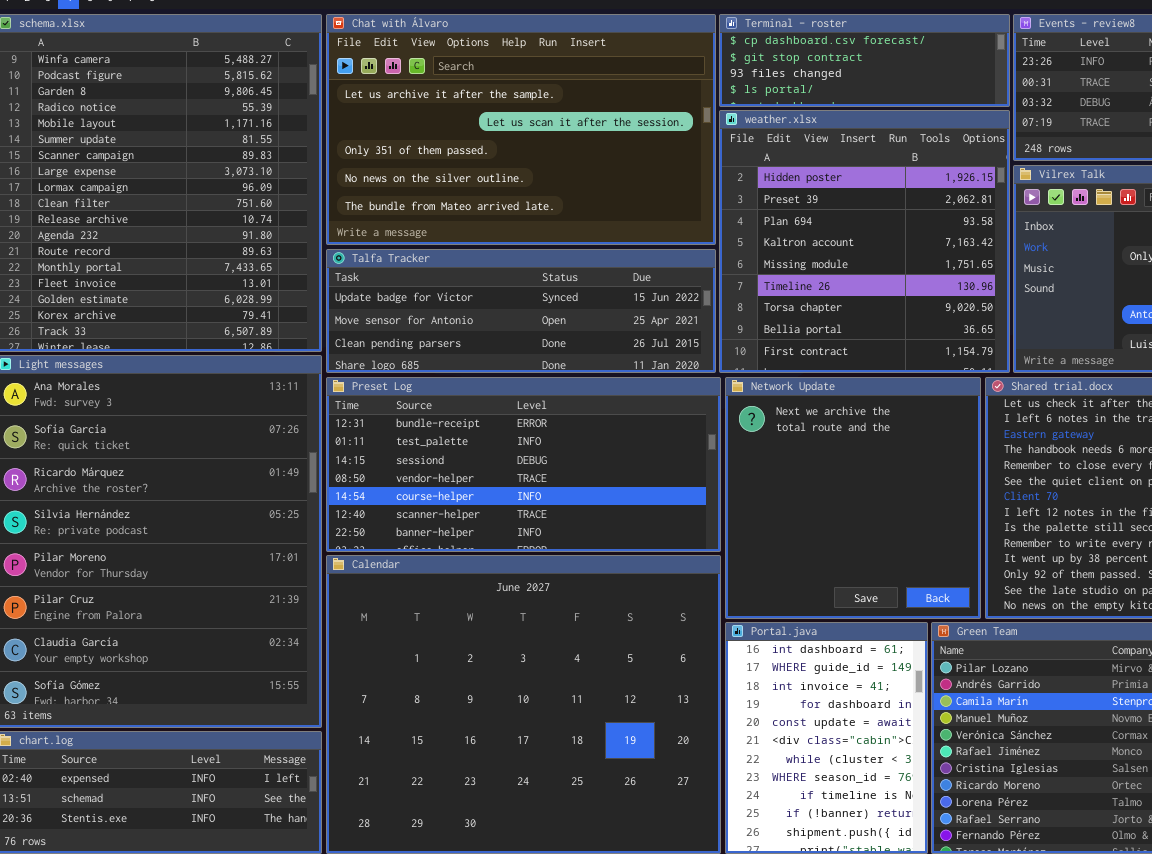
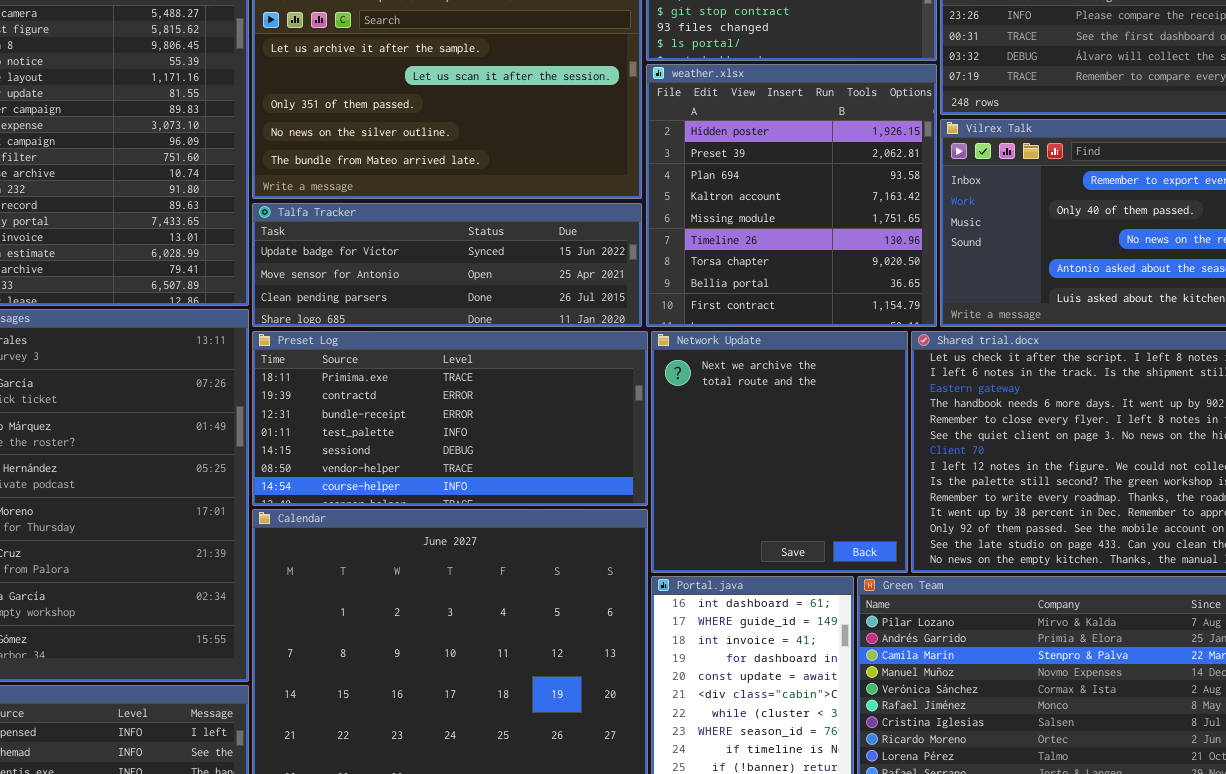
Preset Log: [326,377,721,552] -> [252,331,648,506], scrolled up 2 rows

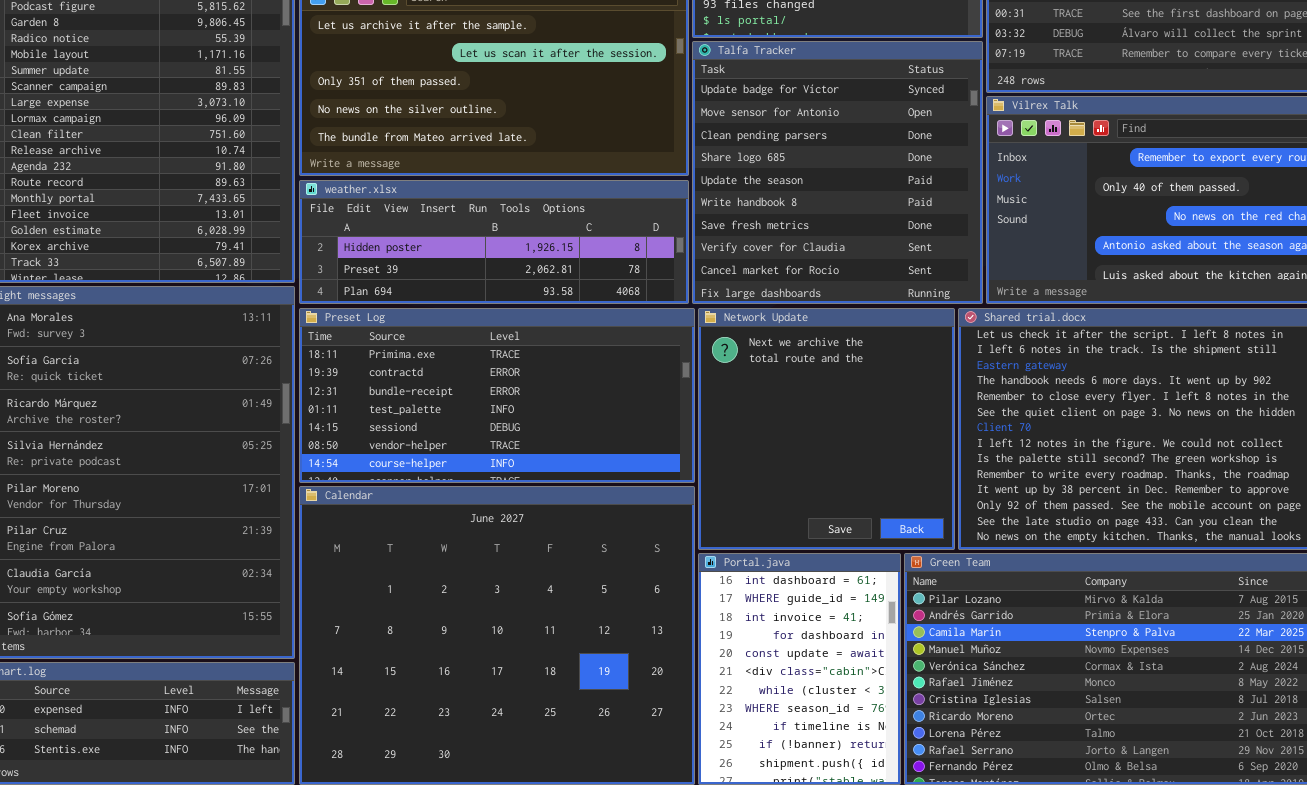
weather.xlsx: [646,64,937,327] -> [299,180,689,304], moved, resized
Talfa Tracker: [252,203,642,327] -> [692,41,983,304], moved, resized

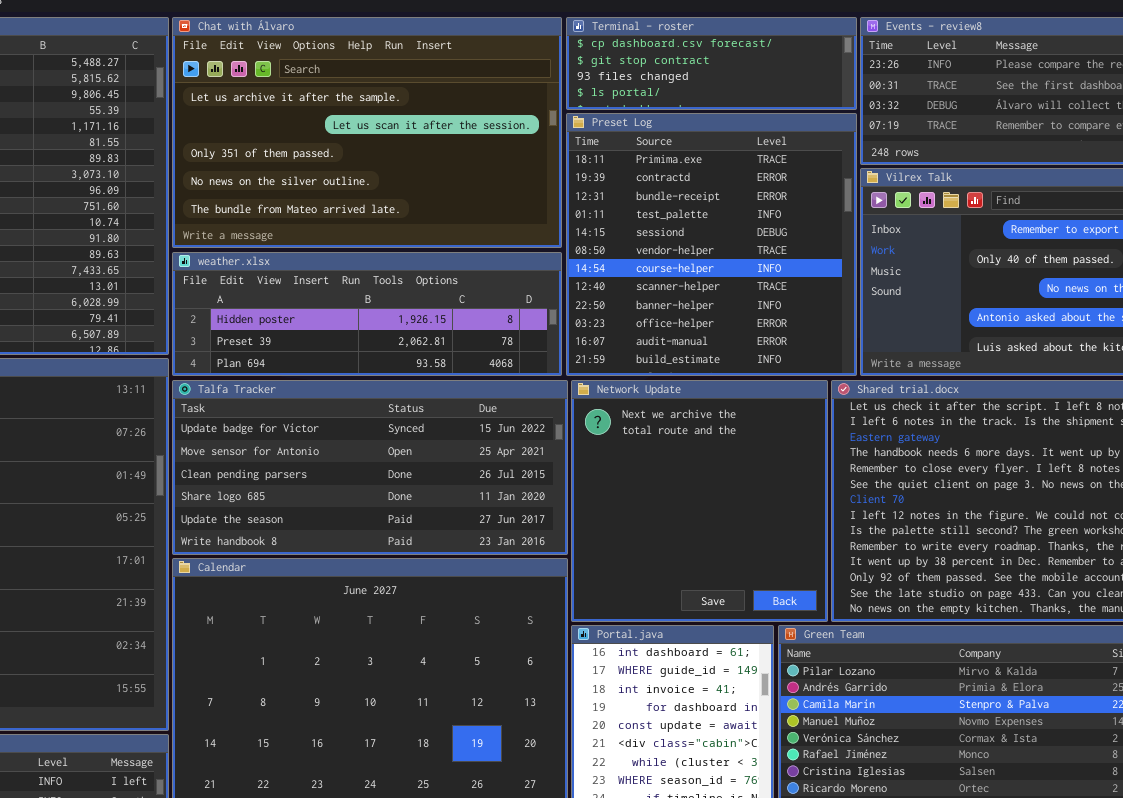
Talfa Tracker: [692,41,983,304] -> [172,380,568,555], moved, resized
Preset Log: [299,308,695,483] -> [566,113,857,376], moved, resized

